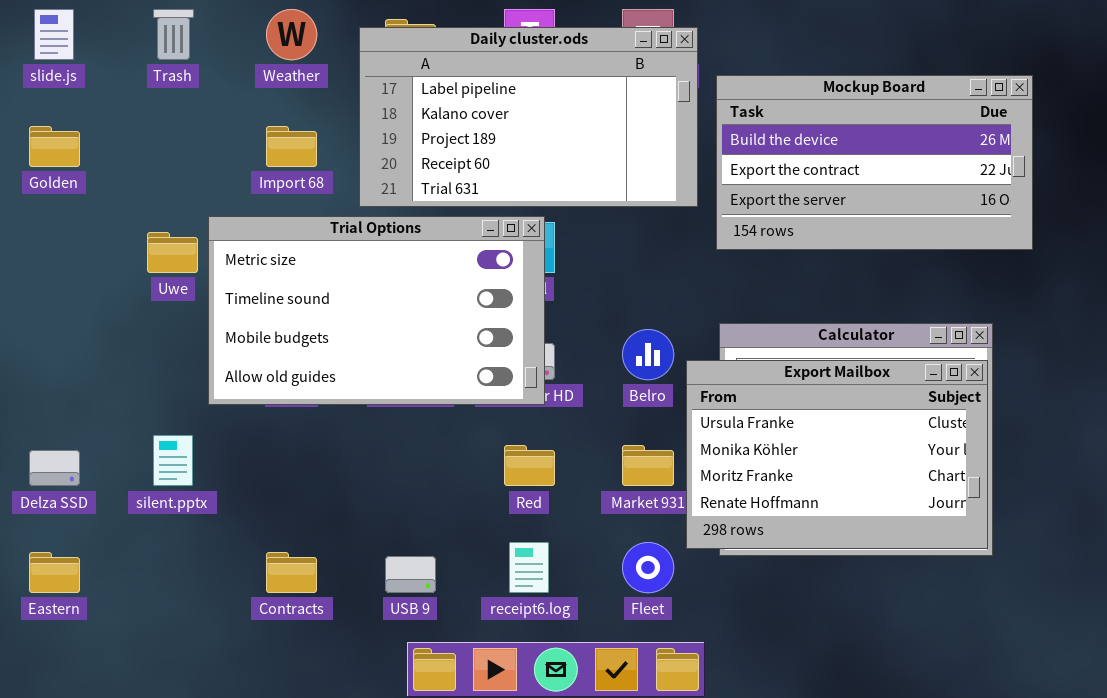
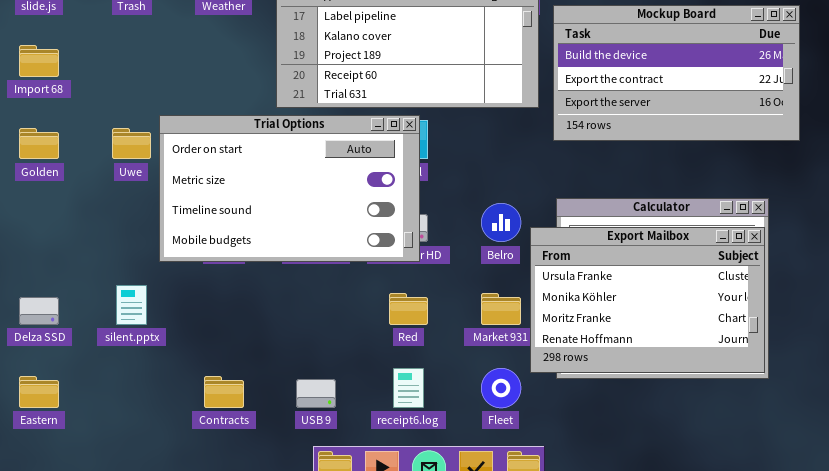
Golden: [29,126,80,167] -> [19,128,59,159], moved
Import 68: [266,126,317,167] -> [19,45,59,77], moved
Trial Options: [208,216,545,405] -> [159,115,420,262], scrolled up 1 row

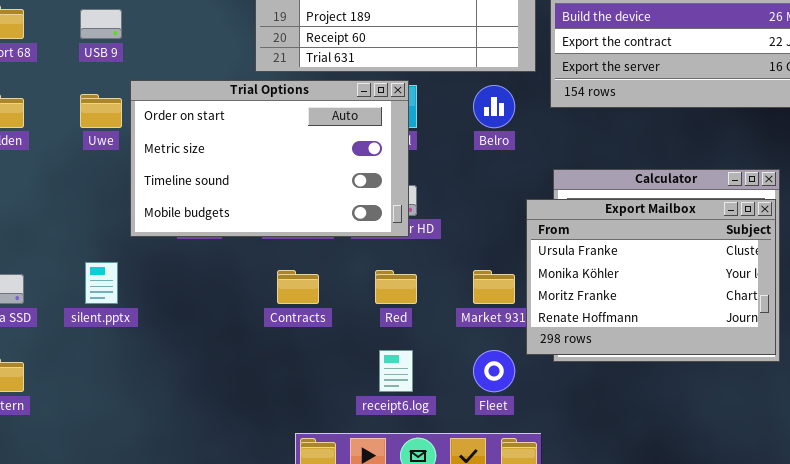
Belro: [481,203,521,242] -> [473,85,515,128], moved
Contracts: [204,376,244,408] -> [277,270,319,304], moved
USB 9: [296,379,336,408] -> [80,9,122,39], moved

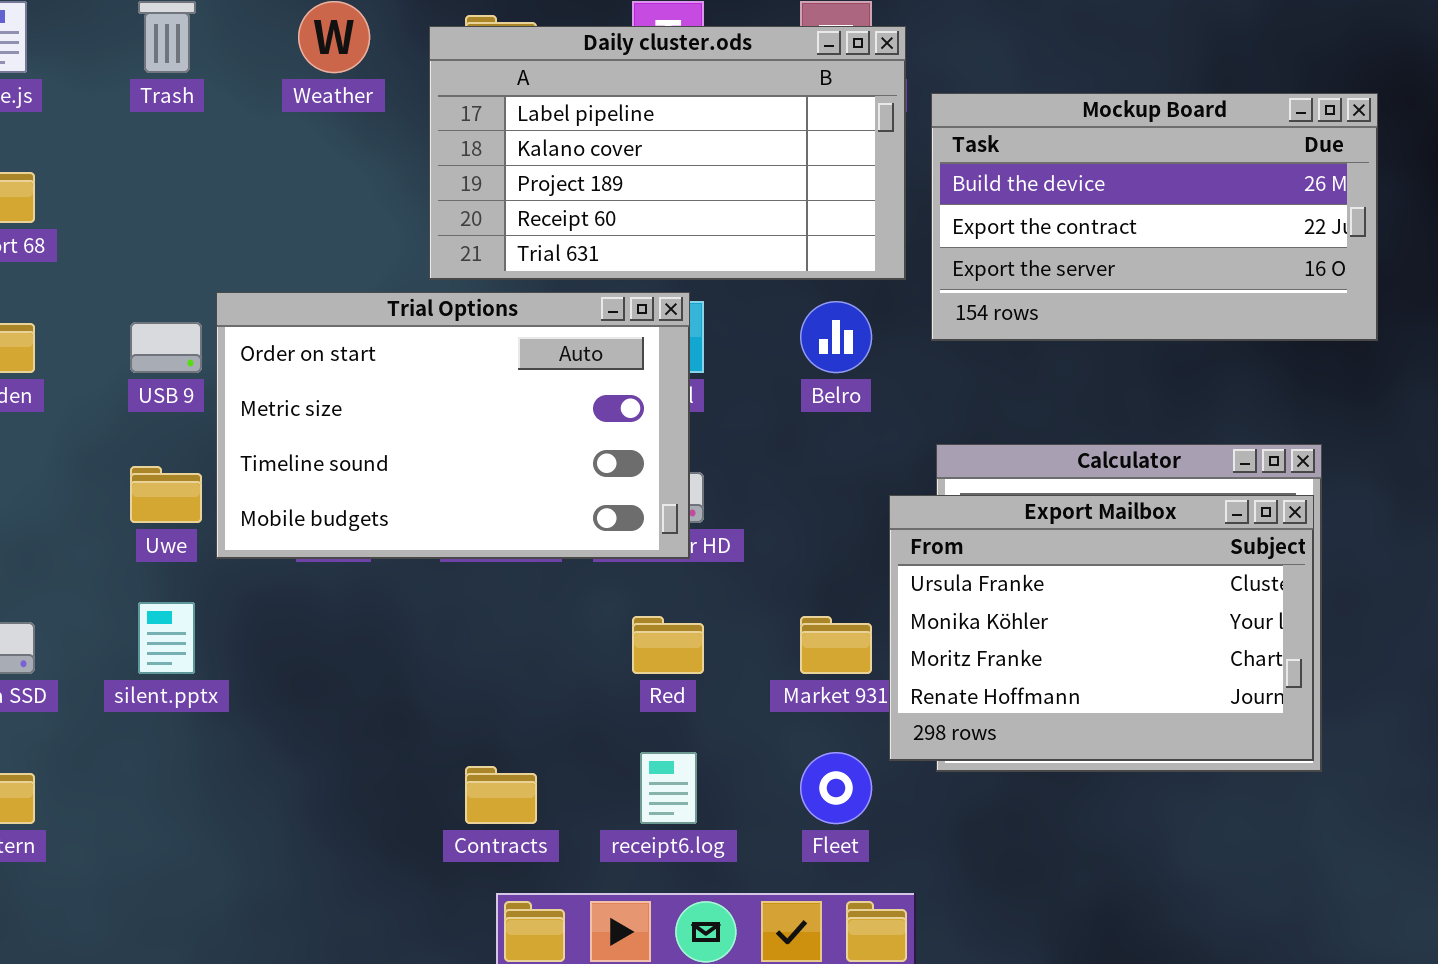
USB 9: [80,9,122,39] -> [130,322,202,373], moved
Uwe: [80,94,122,128] -> [130,466,202,523], moved
Contracts: [277,270,319,304] -> [465,766,537,824], moved

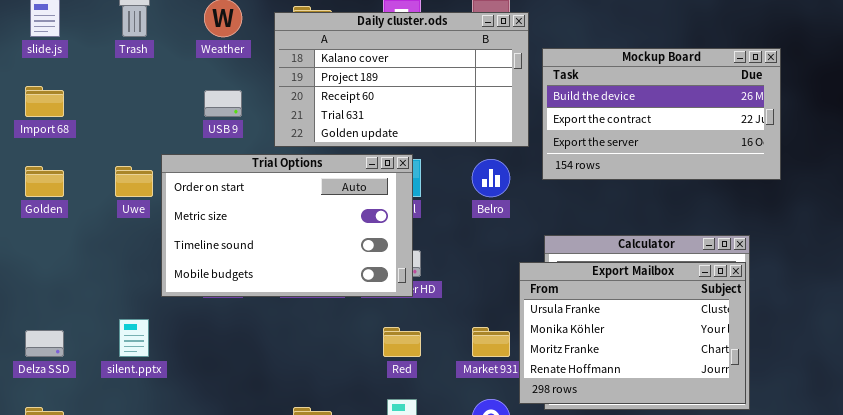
Daily cluster.ods: [429,26,906,280] -> [274,12,529,147], scrolled down 1 row
USB 9: [130,322,202,373] -> [204,90,242,117], moved
Uwe: [130,466,202,523] -> [115,166,153,197], moved

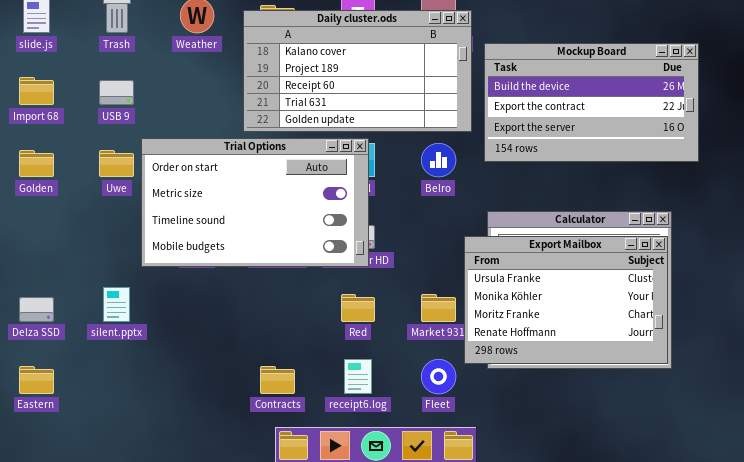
USB 9: [204,90,242,117] -> [99,80,134,105], moved

